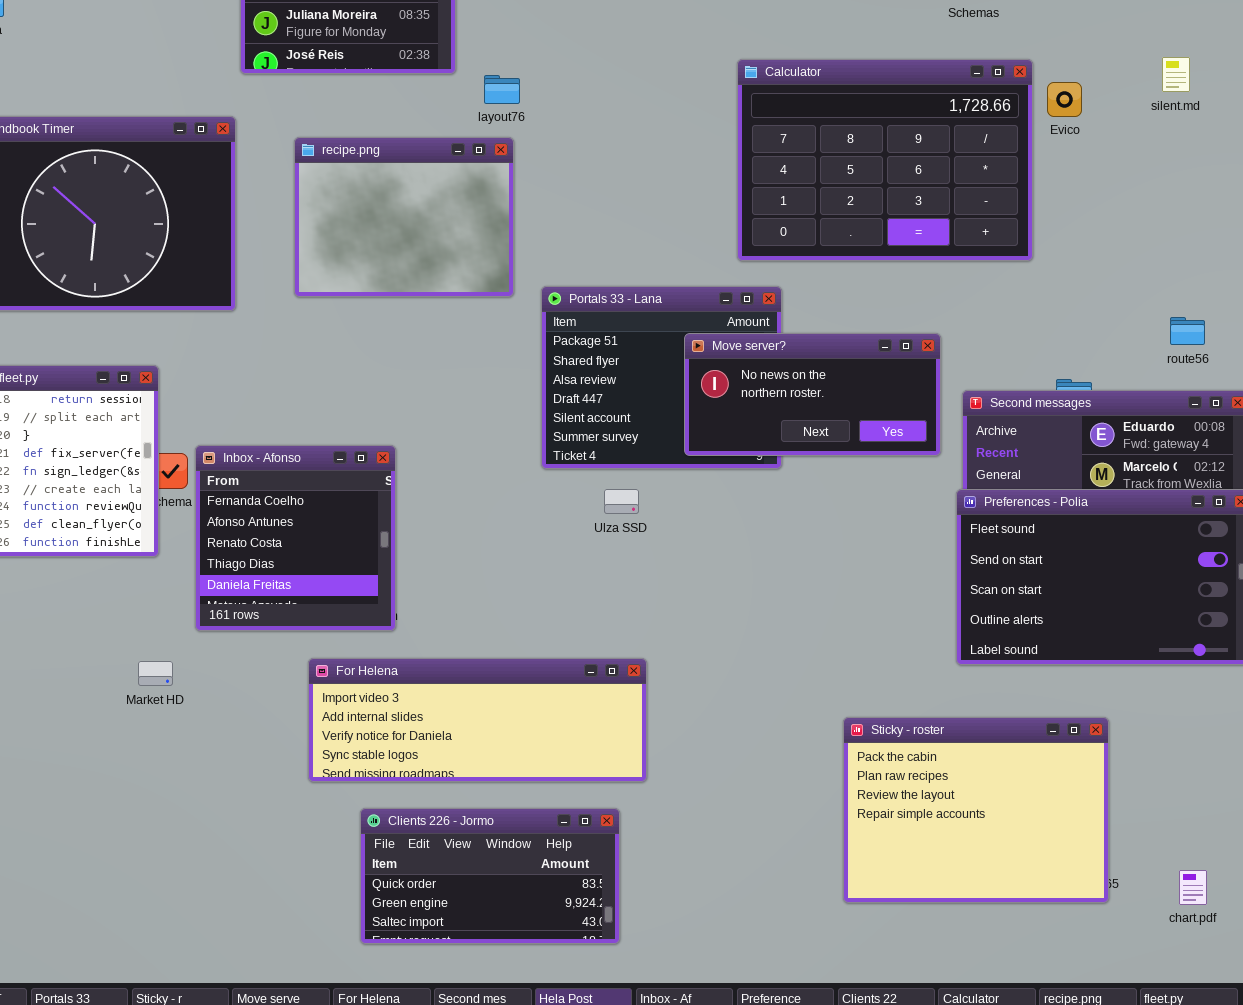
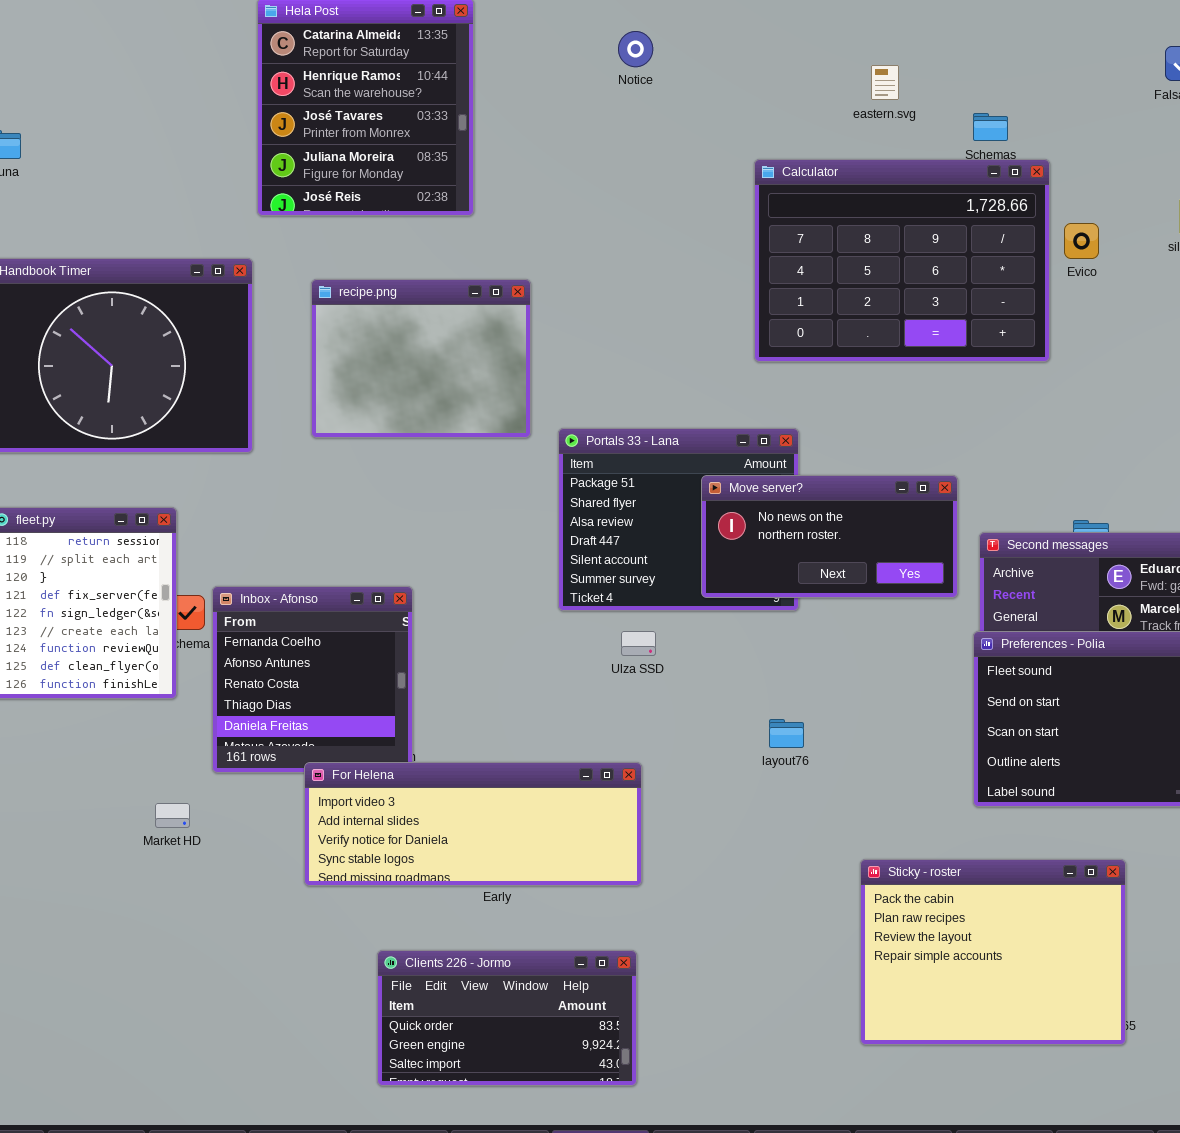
Calculator: [737,59,1033,261] -> [754,159,1050,362], moved
layout76: [484,75,520,104] -> [769,719,804,748], moved
For Helena: [308,658,647,782] -> [304,762,642,886], moved

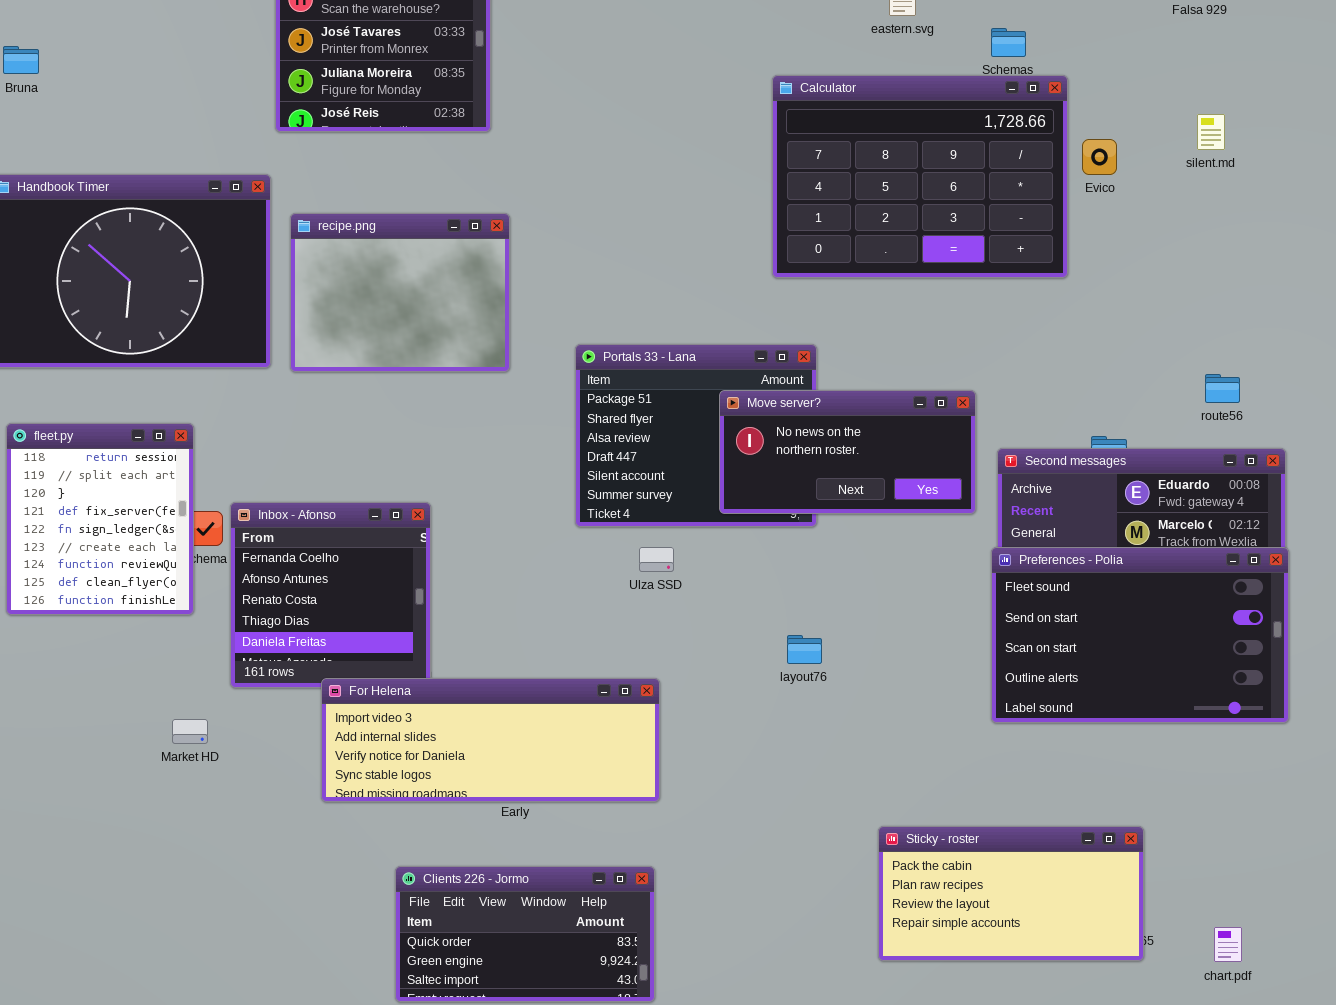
recipe.png: [311,279,531,438] -> [290,213,510,372], moved
Sticky - roster: [860,859,1126,1045] -> [878,826,1144,961], resized

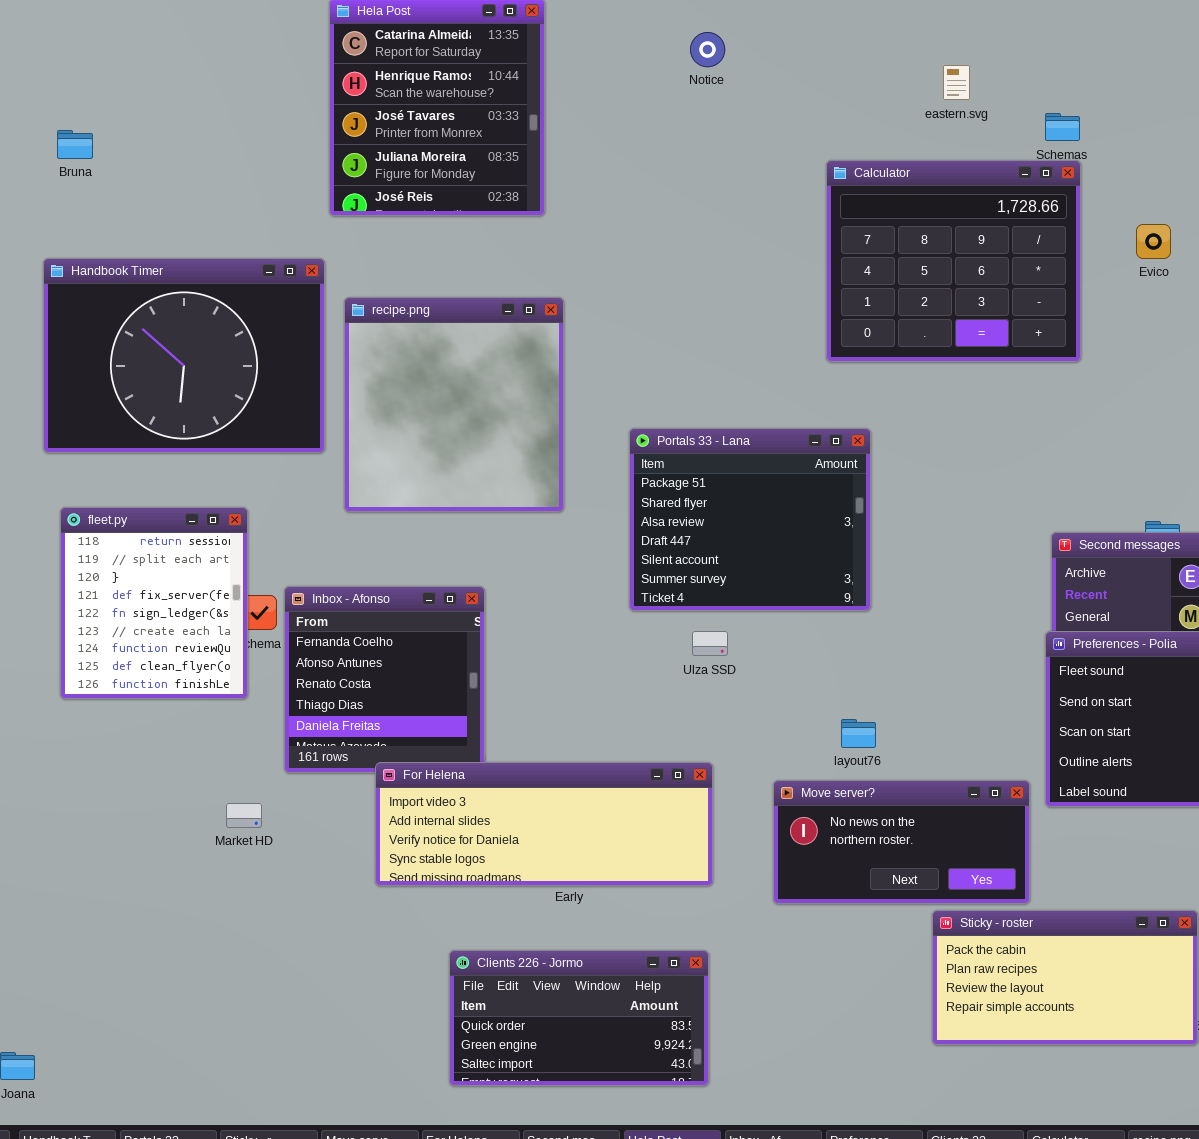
Calculator: [772,75,1068,278] -> [826,160,1081,362], resized
recipe.png: [290,213,510,372] -> [344,297,564,512], resized
Move server?: [719,390,976,514] -> [773,780,1030,904], moved

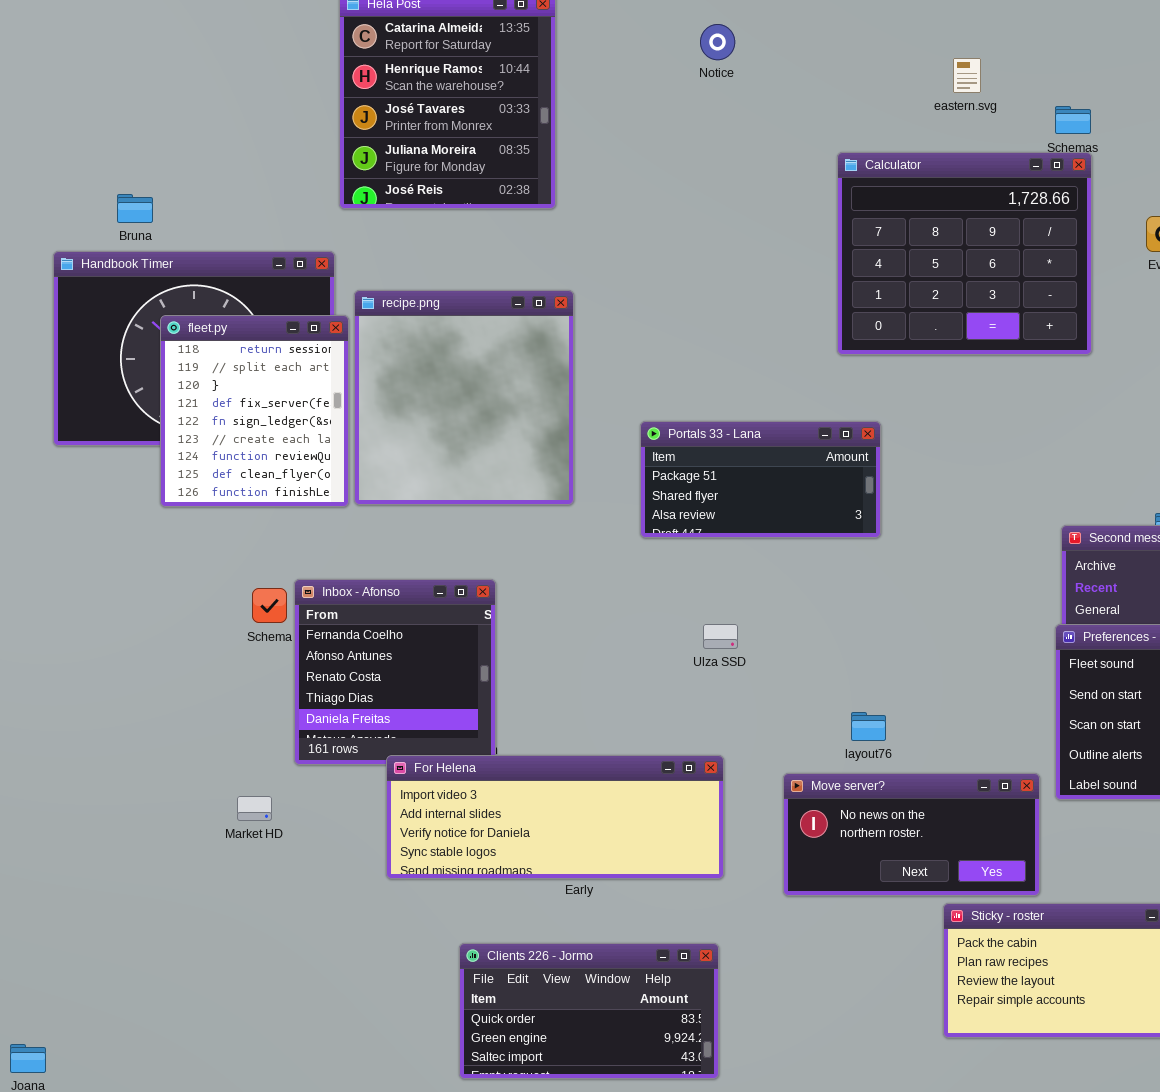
Bruna: [57,130,93,159] -> [117,194,153,223], moved
Portals 33 - Lana: [629,428,871,611] -> [640,421,881,538], resized
fleet.py: [60,507,248,699] -> [160,315,349,507], moved

